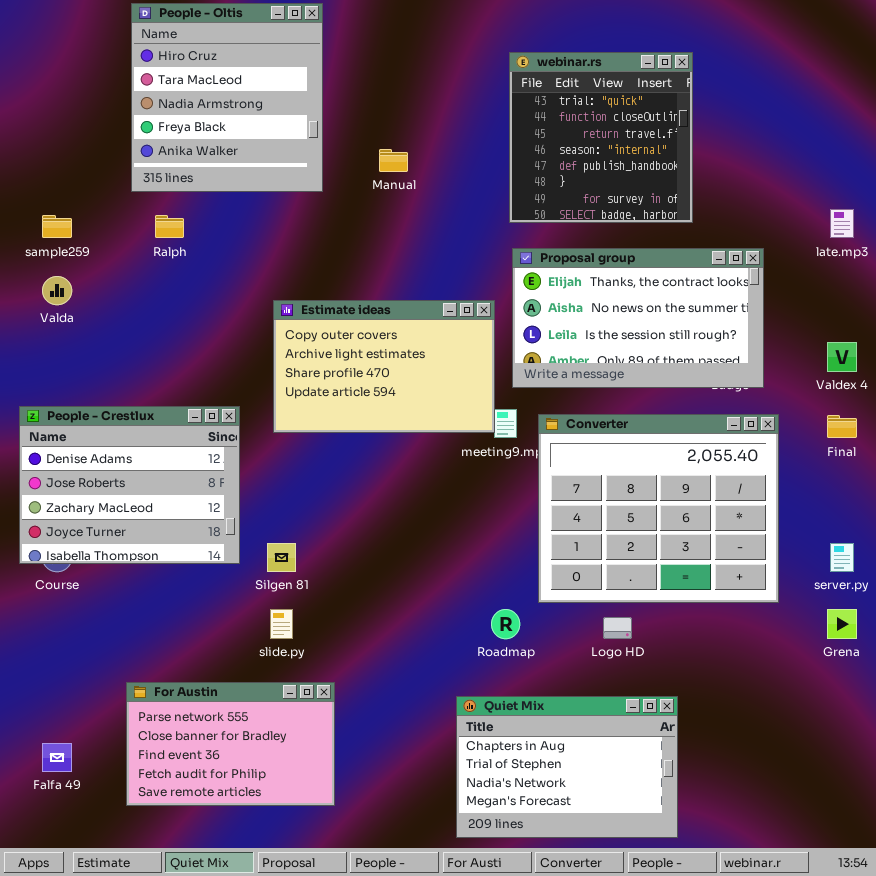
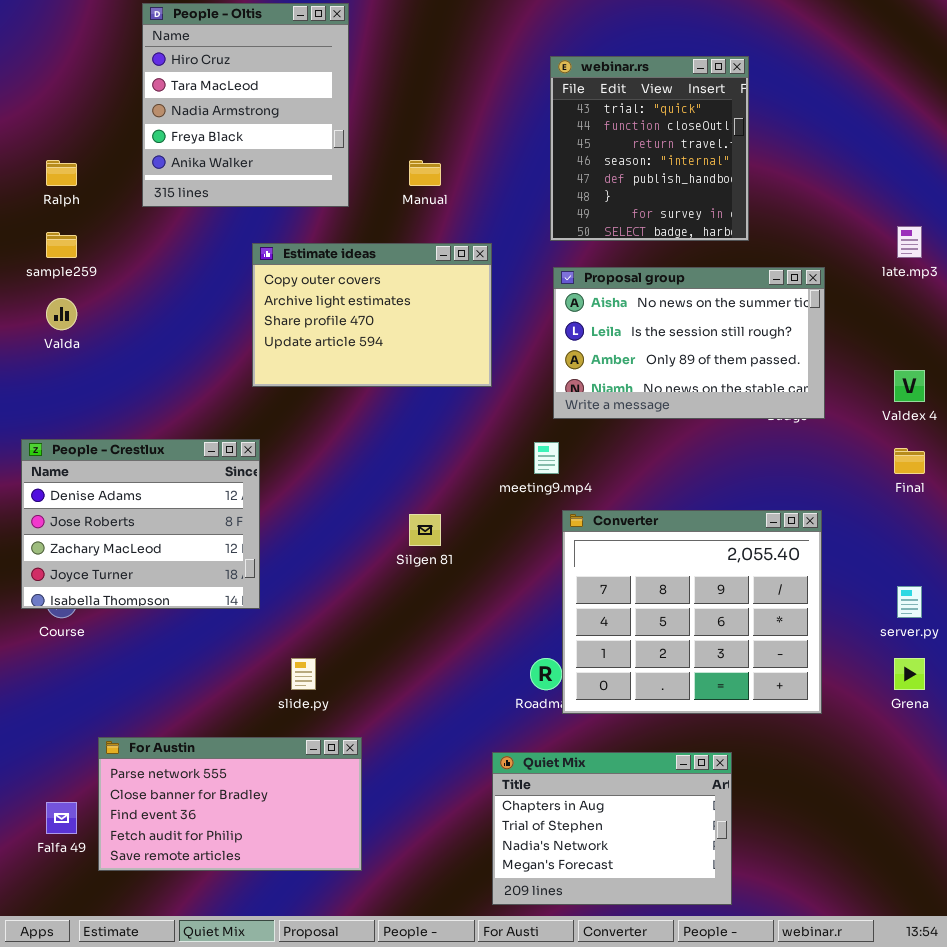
Ralph: [155,215,184,238] -> [46,160,77,186], moved
Proposal group: [512,248,764,388] -> [553,267,825,419], scrolled down 1 row
Estimate ideas: [273,300,495,433] -> [252,243,492,387], moved
Converter: [538,414,779,603] -> [562,510,822,714], moved
Silgen 81: [267,543,296,572] -> [409,514,441,546], moved
For Austin: [126,682,335,806] -> [98,737,362,871], resized

